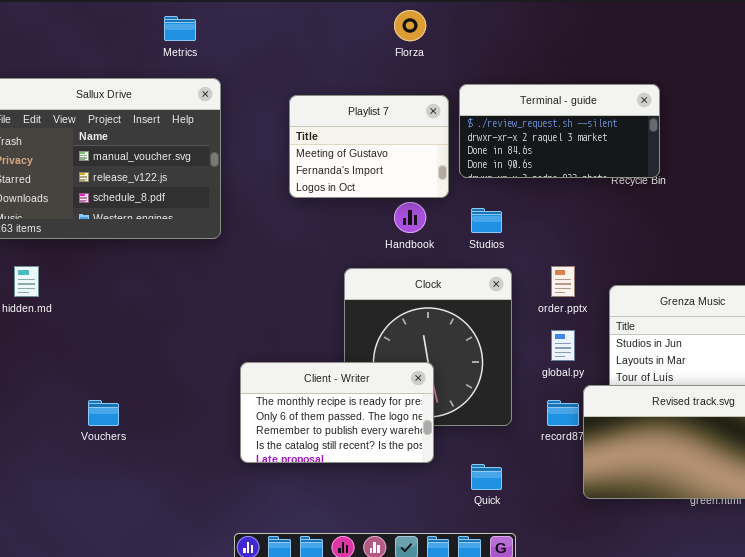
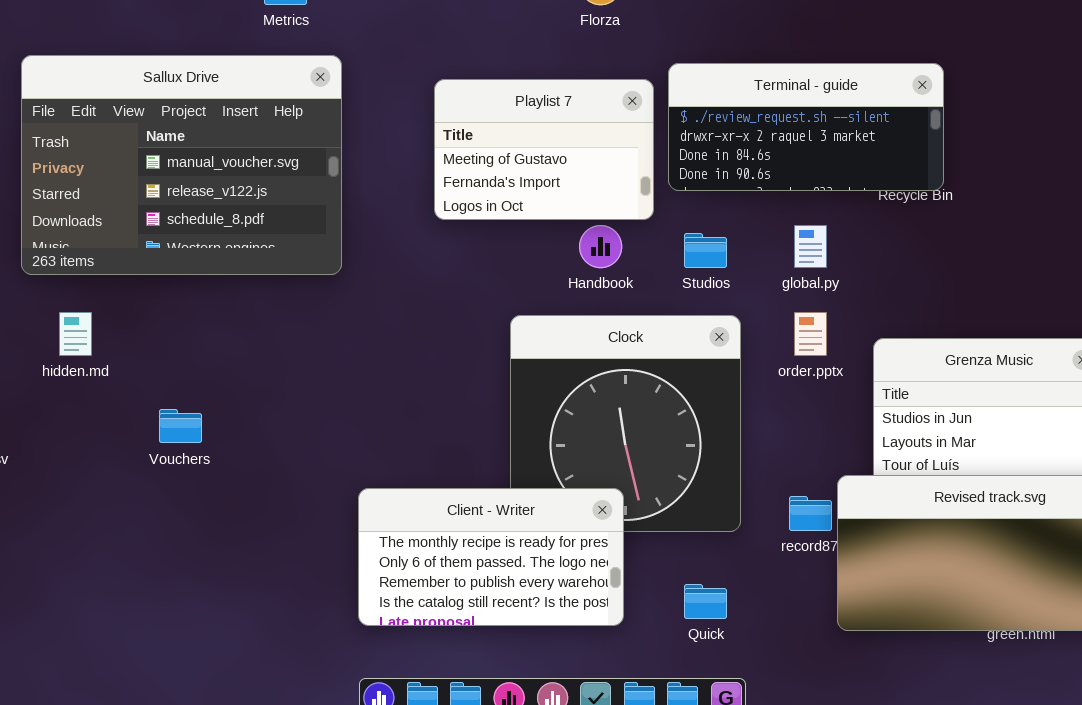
global.py: [551,330,575,361] -> [794,225,827,268], moved
Client - Writer: [240,362,434,463] -> [358,488,624,626], moved
Vouchers: [88,400,119,426] -> [159,409,202,443], moved

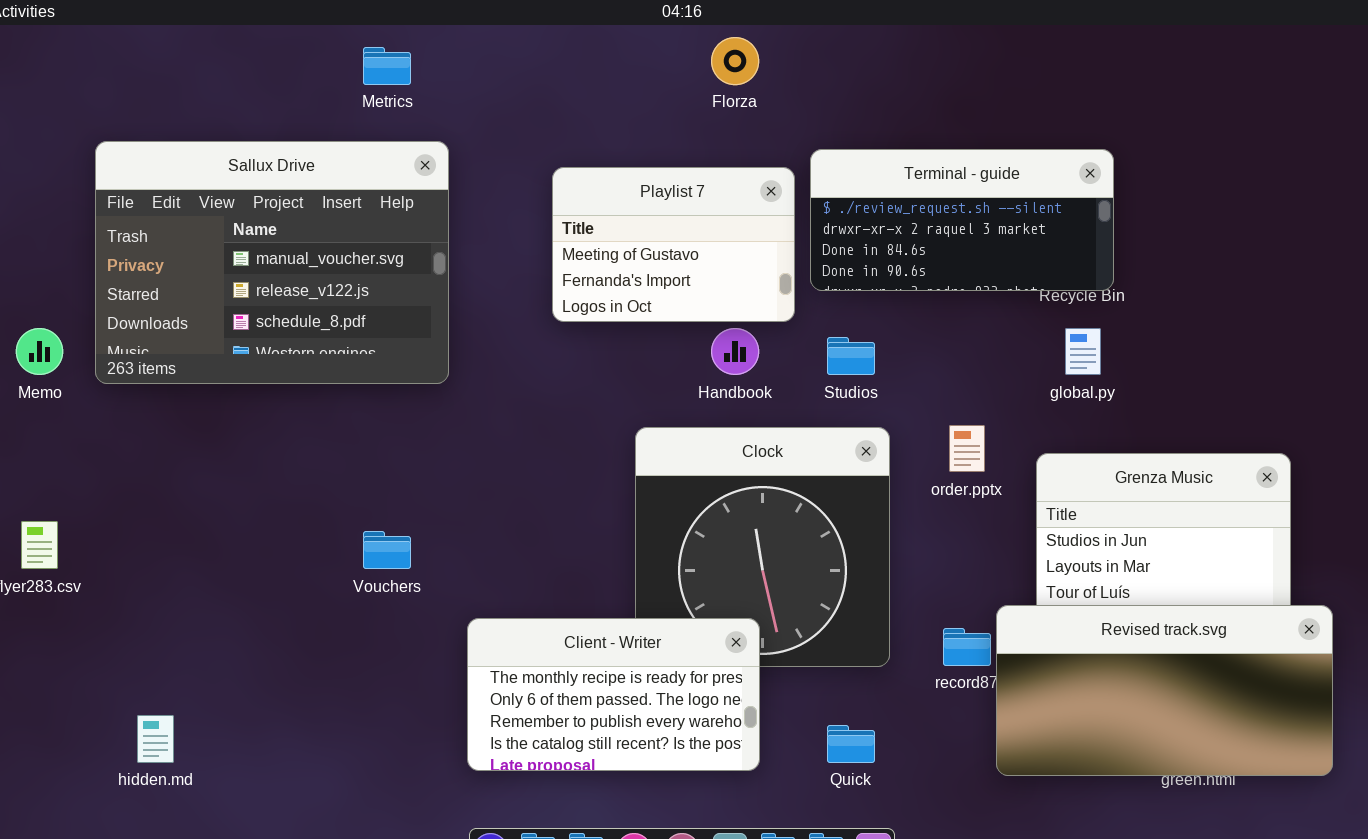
global.py: [794,225,827,268] -> [1065,328,1101,375], moved
hidden.md: [59,312,92,356] -> [137,715,174,763], moved
Vouchers: [159,409,202,443] -> [363,531,411,569], moved

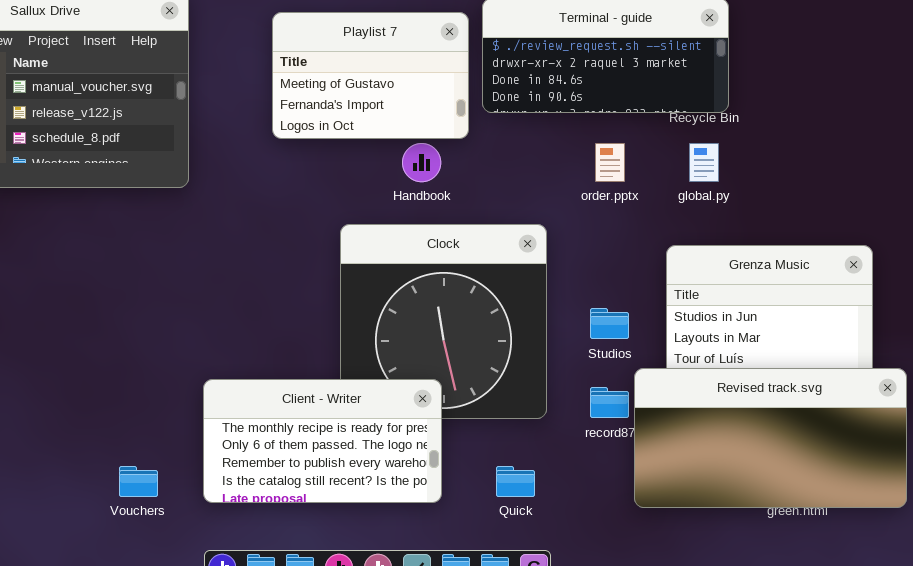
Studios: [827,337,875,375] -> [590,308,629,339], moved
order.pptx: [949,425,985,472] -> [595,143,625,182], moved
Vouchers: [363,531,411,569] -> [119,466,158,497], moved

